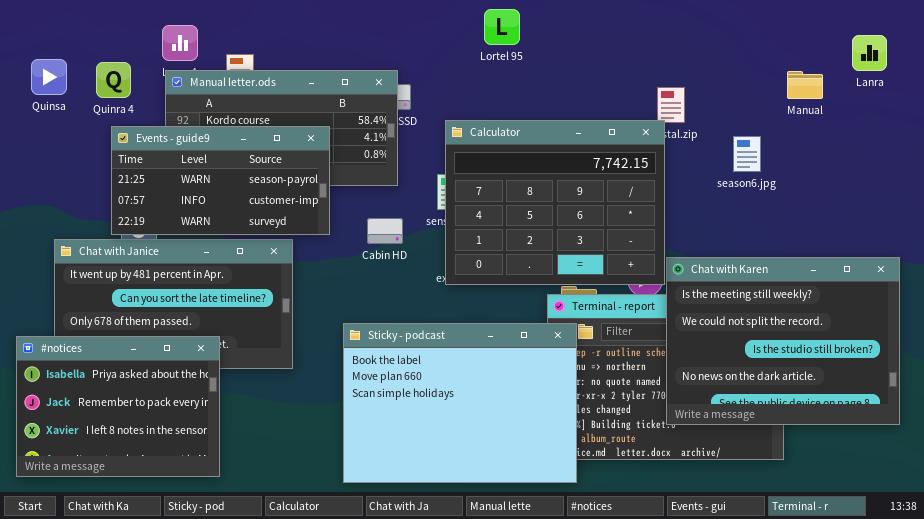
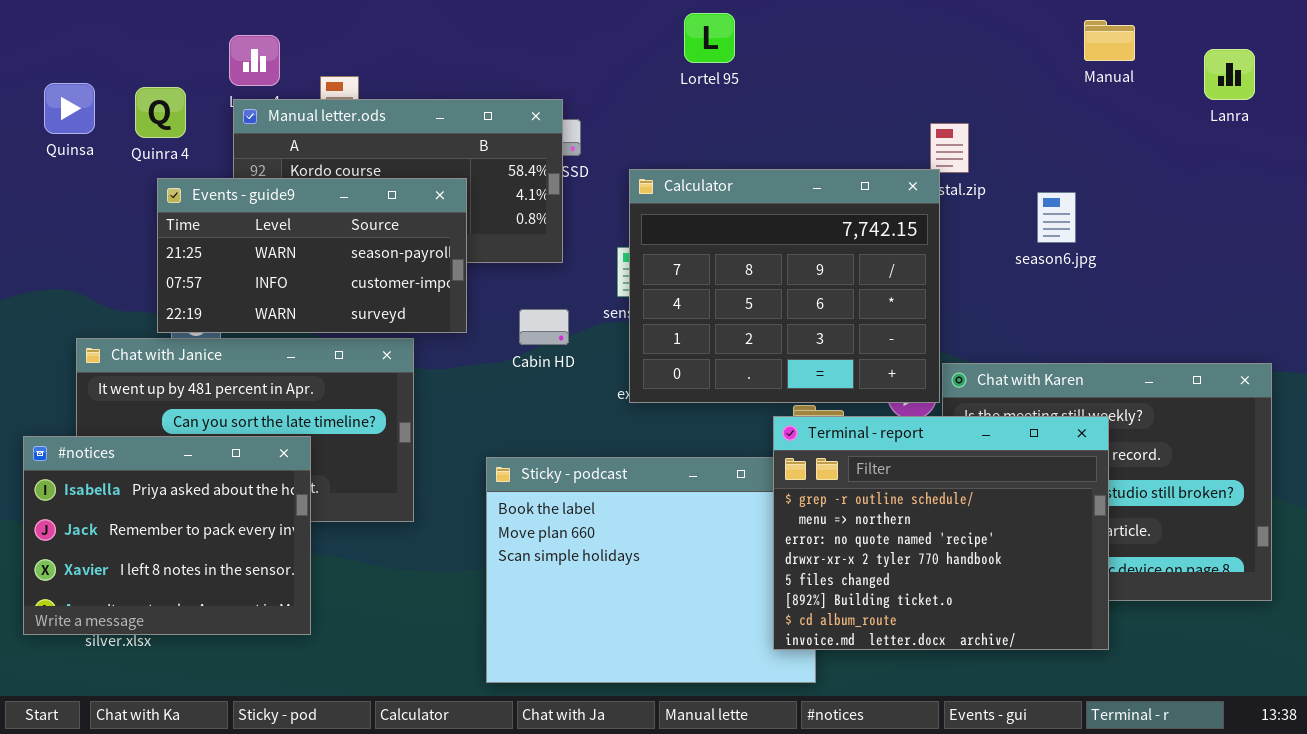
Manual: [787,71,823,99] -> [1084,20,1135,61], moved
Terminal - report: [547,294,784,460] -> [773,416,1109,650], raised
#notices: [16,336,220,477] -> [23,436,311,635], moved

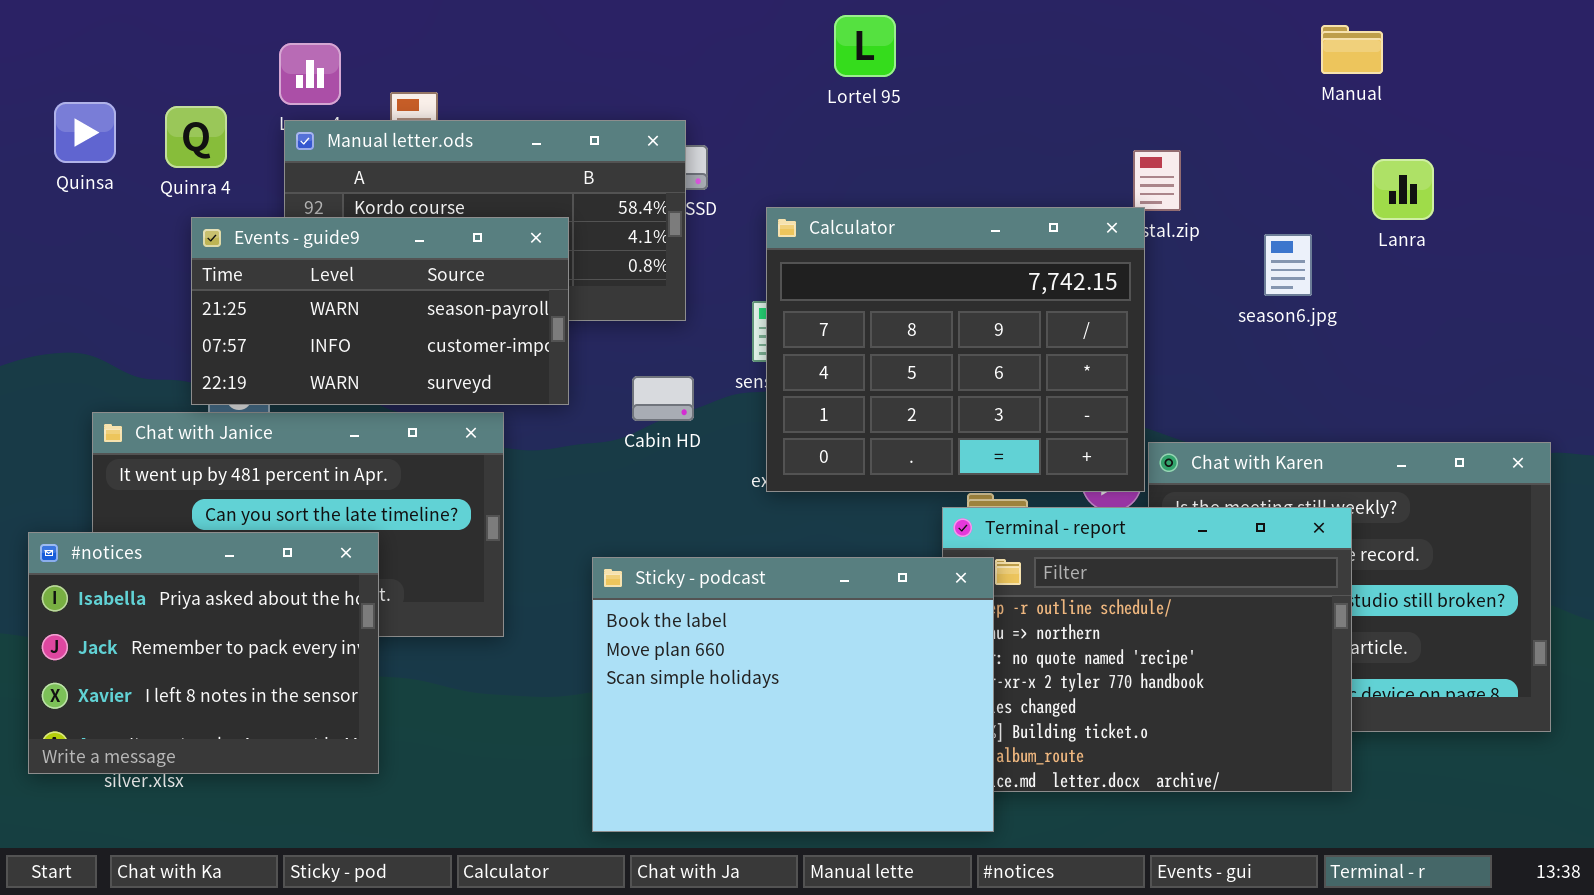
Lanra: [1204,49,1255,100] -> [1372,159,1434,220], moved
Sticky - podcast: [486,457,816,683] -> [592,557,994,832], raised

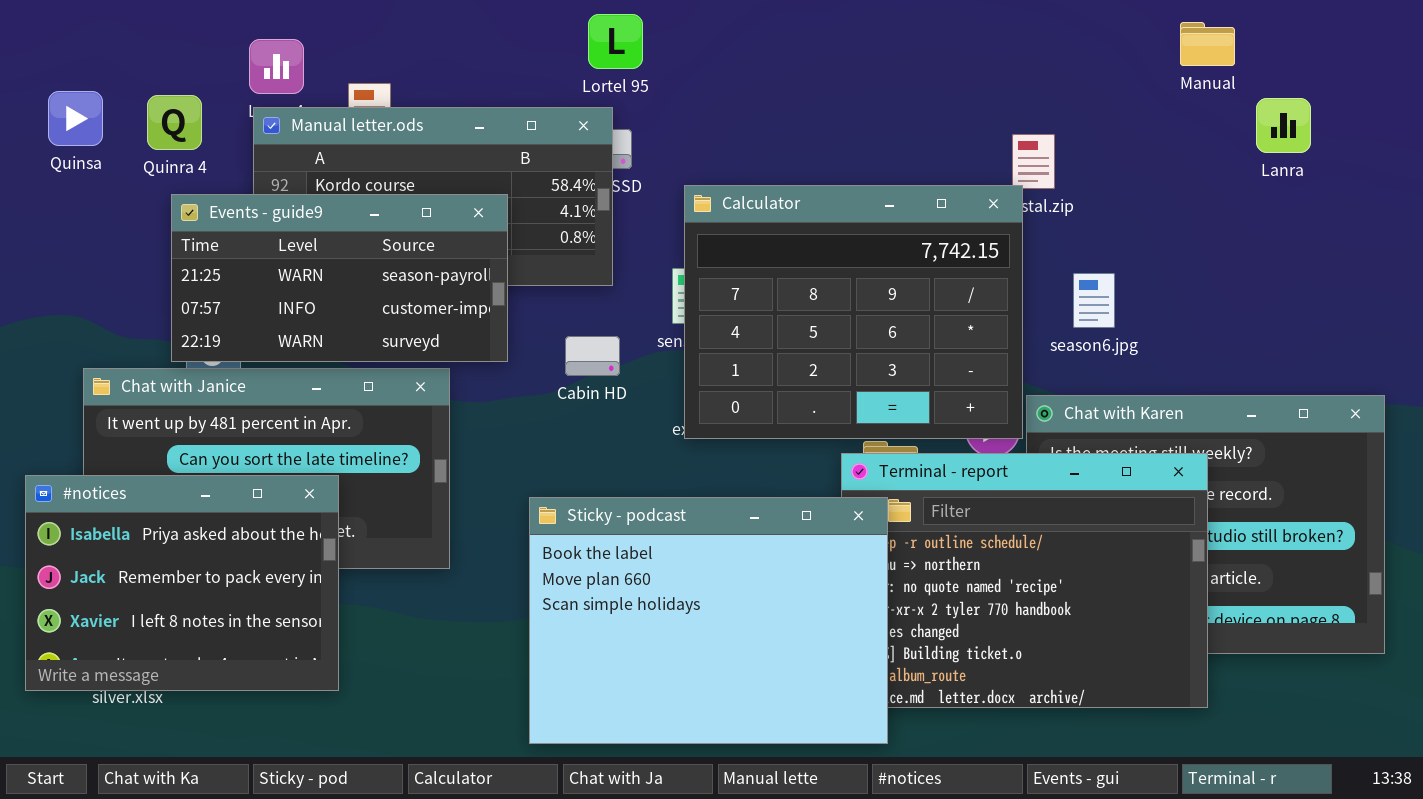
Lortel 95: [834,15,896,77] -> [588,14,643,69], moved
Lanra: [1372,159,1434,220] -> [1256,98,1311,153], moved
season6.jpg: [1264,234,1312,296] -> [1073,273,1115,328], moved

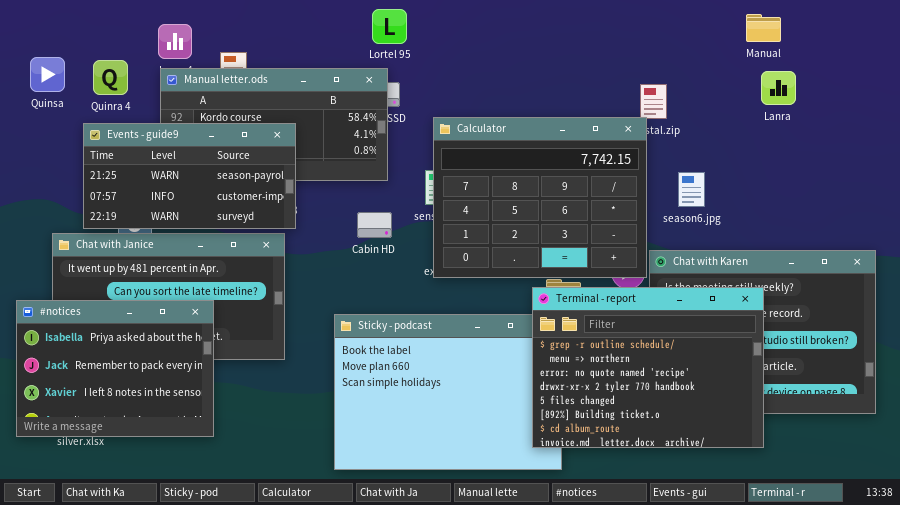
Lanra: [1256,98,1311,153] -> [761,71,796,105], moved
Events - guide9: [171,194,508,362] -> [83,123,296,229], moved
Terminal - report: [841,453,1208,708] -> [532,287,764,448], raised

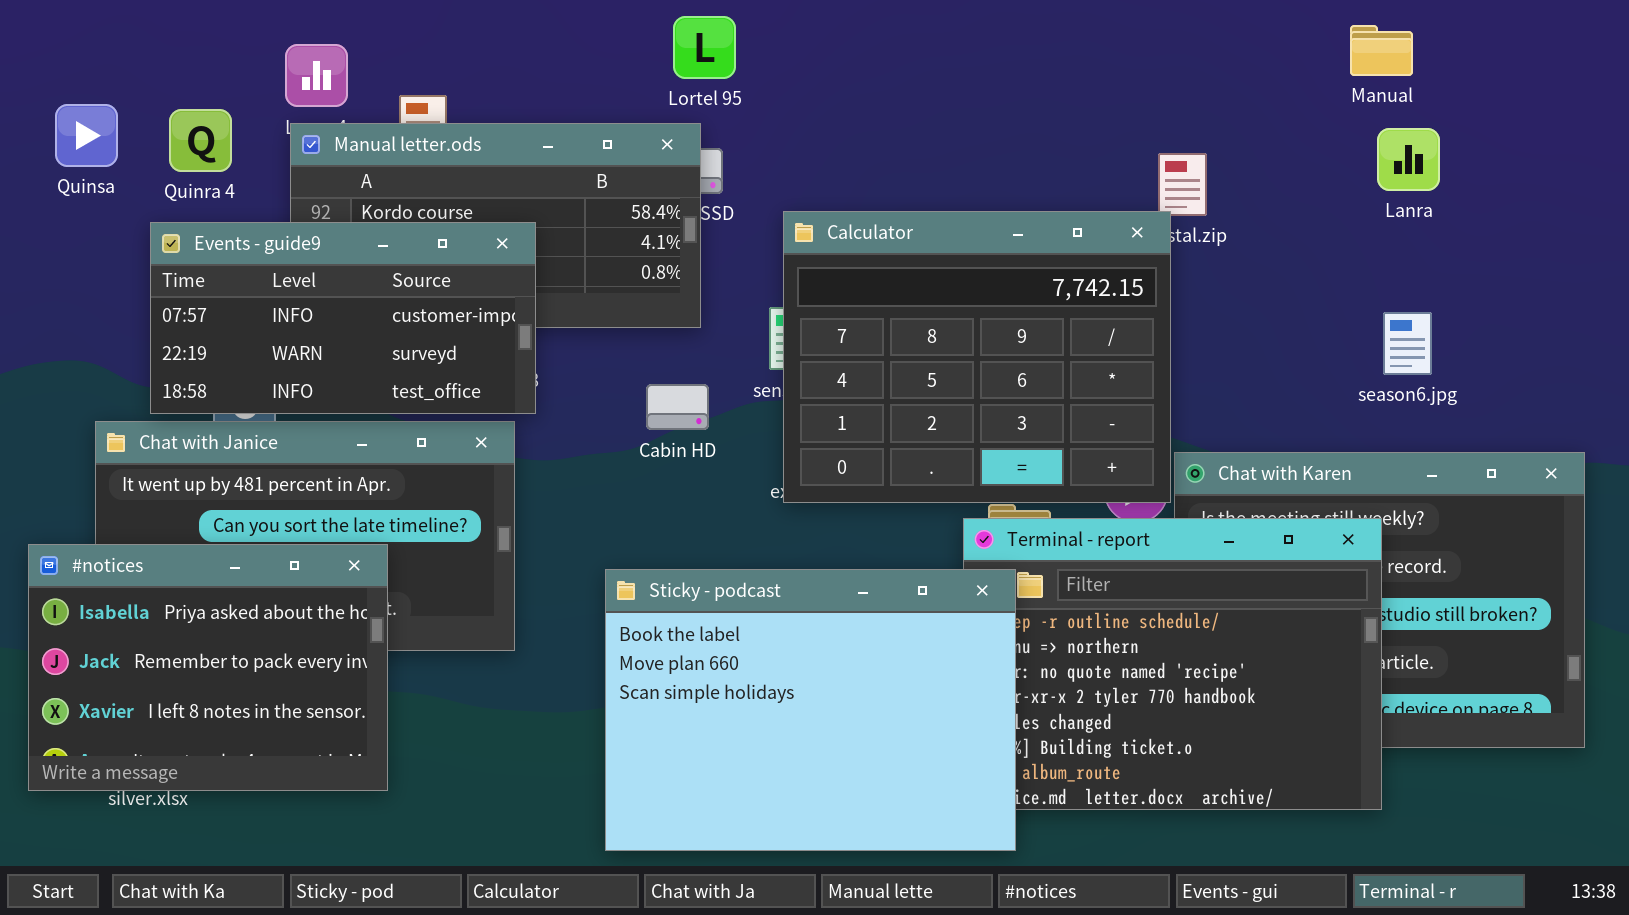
Events - guide9: [83,123,296,229] -> [150,222,536,414], scrolled down 1 row
season6.jpg: [678,172,705,207] -> [1383,312,1432,375], moved
Sticky - podcast: [334,314,562,470] -> [605,569,1016,851], raised

